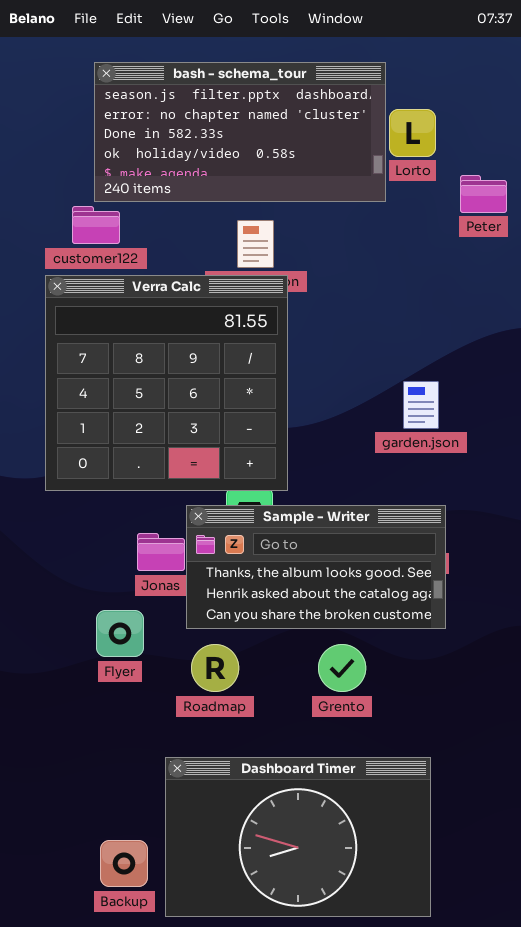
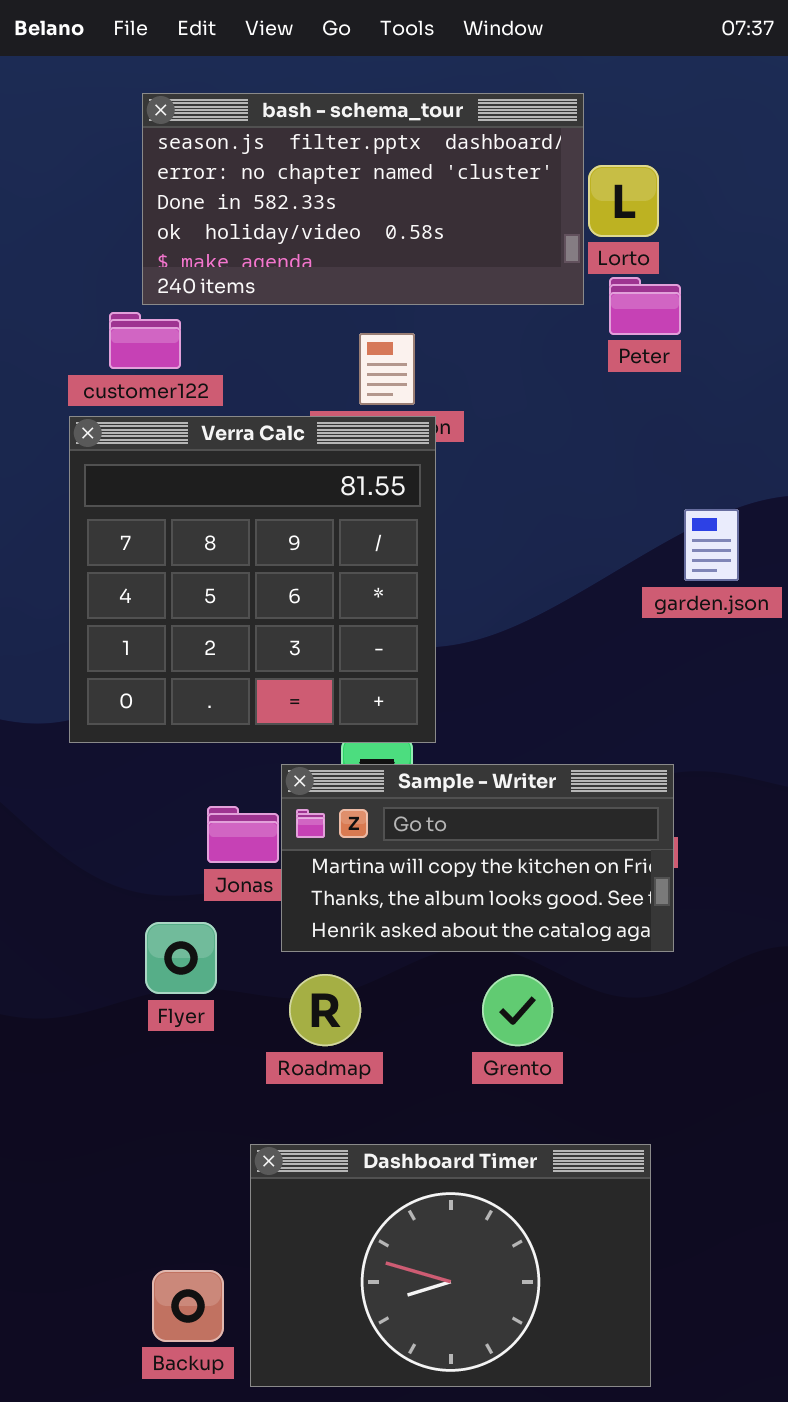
Peter: [460,175,507,213] -> [609,277,681,335], moved
garden.json: [403,381,439,429] -> [684,509,739,581], moved
Sample - Writer: [186,505,446,629] -> [281,764,674,952], scrolled up 1 row

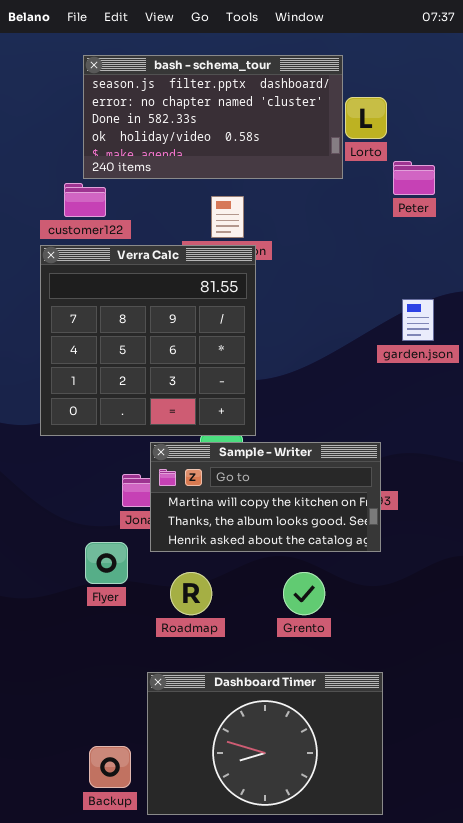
Peter: [609,277,681,335] -> [393,161,435,195], moved
Sample - Writer: [281,764,674,952] -> [150,442,381,552], moved

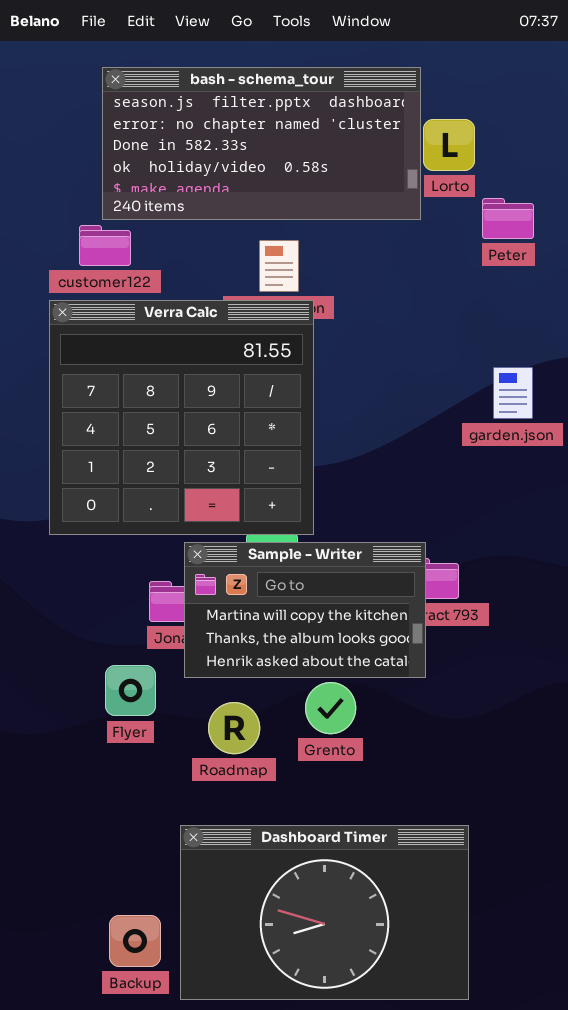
Sample - Writer: [150,442,381,552] -> [184,542,426,678], resized
Grento: [283,572,325,615] -> [305,682,356,734], moved

